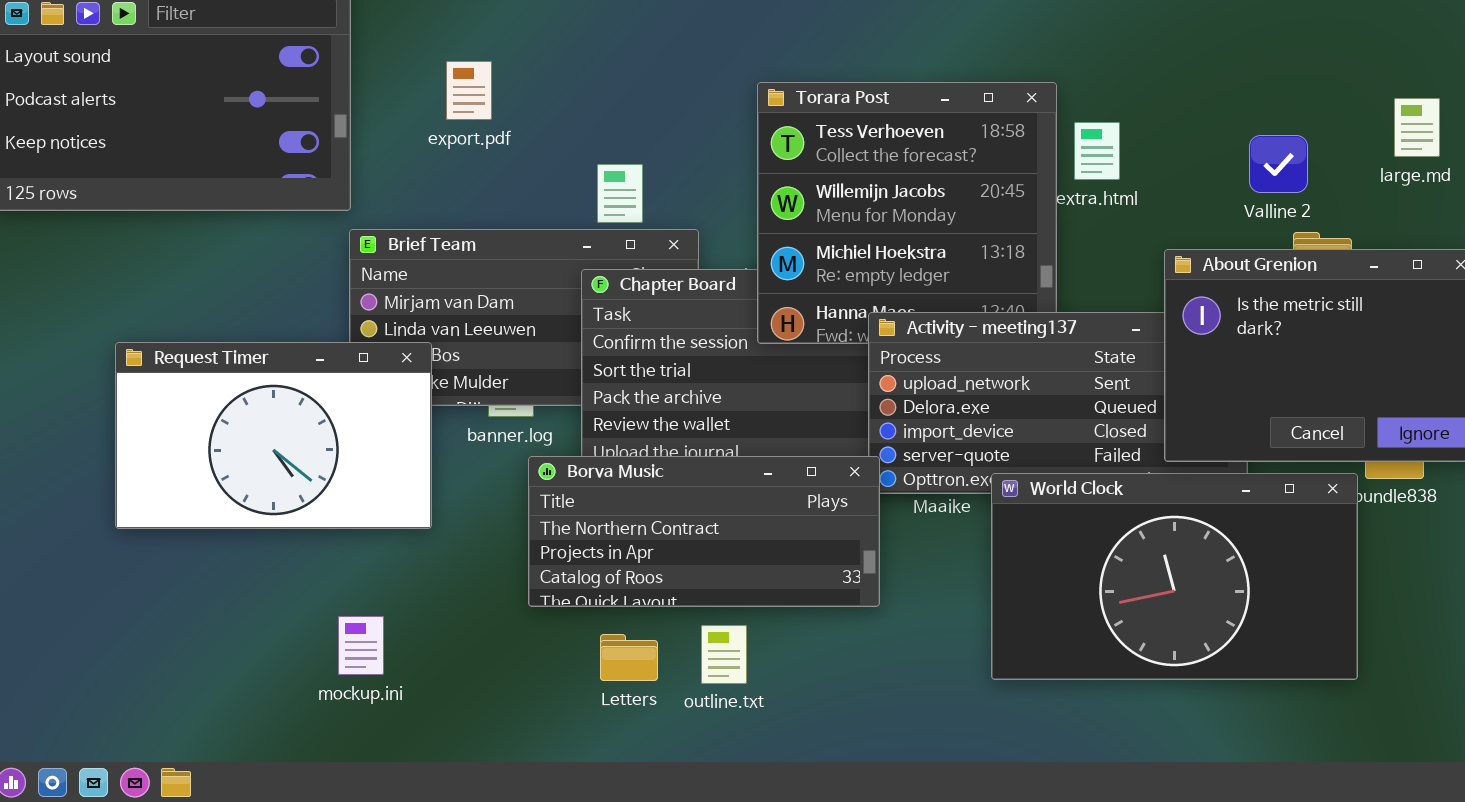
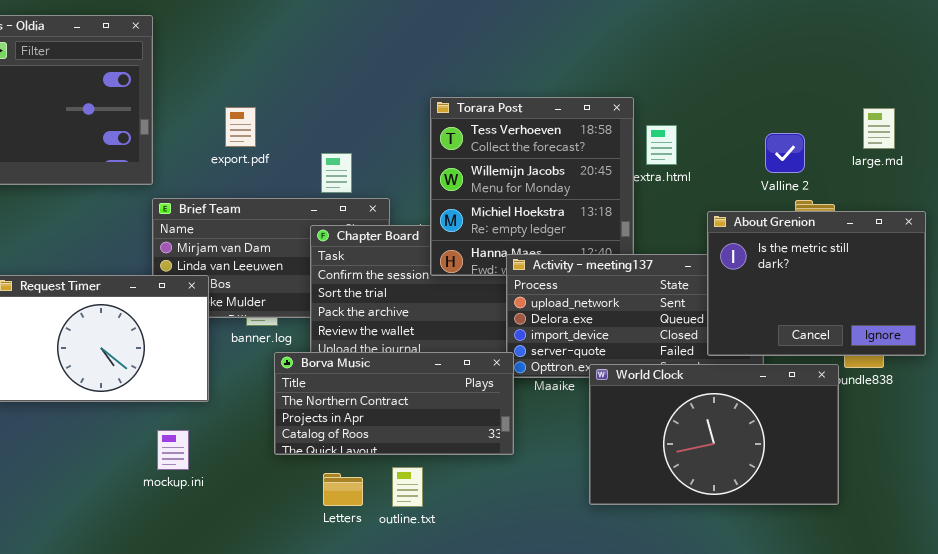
export.pdf: [446,61,492,120] -> [225,107,256,147], moved
mockup.ini: [338,616,384,675] -> [157,430,189,470], moved

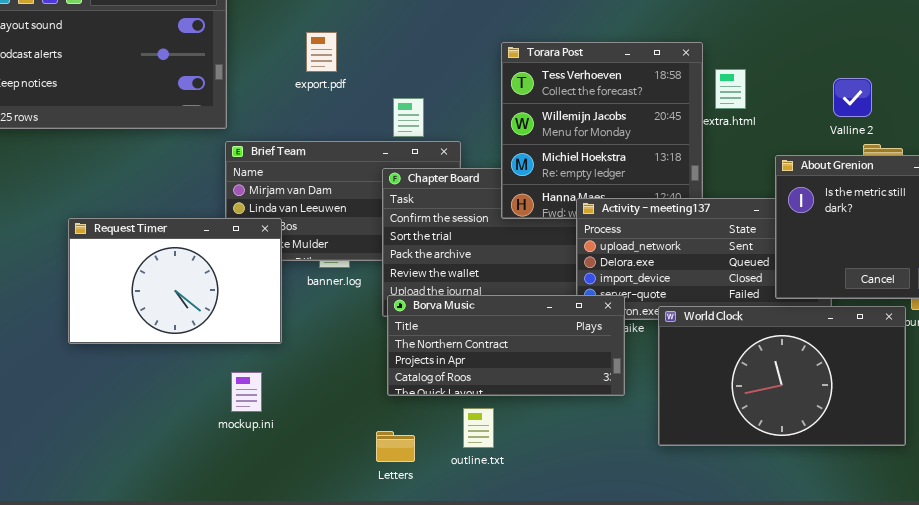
export.pdf: [225,107,256,147] -> [306,32,337,72], moved
Borva Music: [274,352,514,455] -> [387,295,625,396], moved
Letters: [323,473,363,506] -> [376,431,415,462], moved

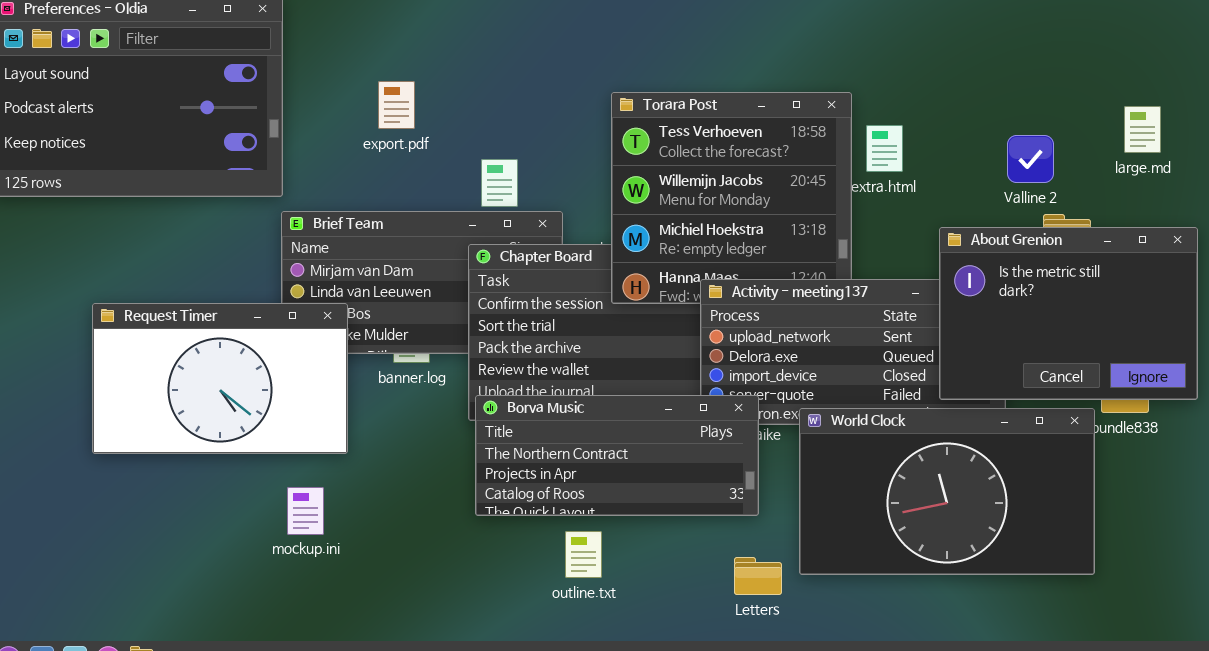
Letters: [376,431,415,462] -> [734,557,782,595], moved

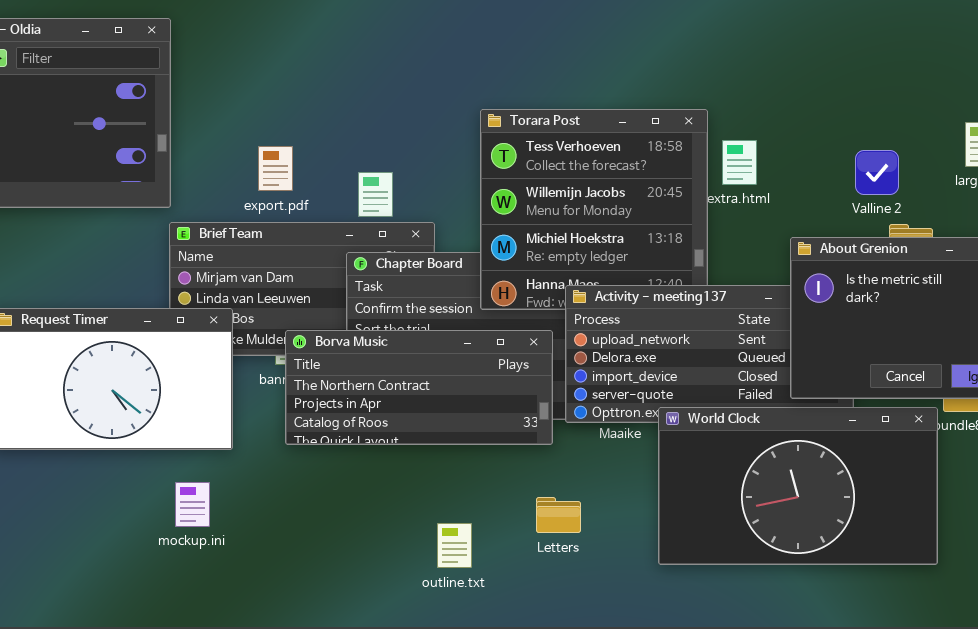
export.pdf: [378,81,415,129] -> [258,146,293,191], moved
Borva Music: [475,395,759,516] -> [285,330,553,445], moved
Letters: [734,557,782,595] -> [536,497,581,533], moved

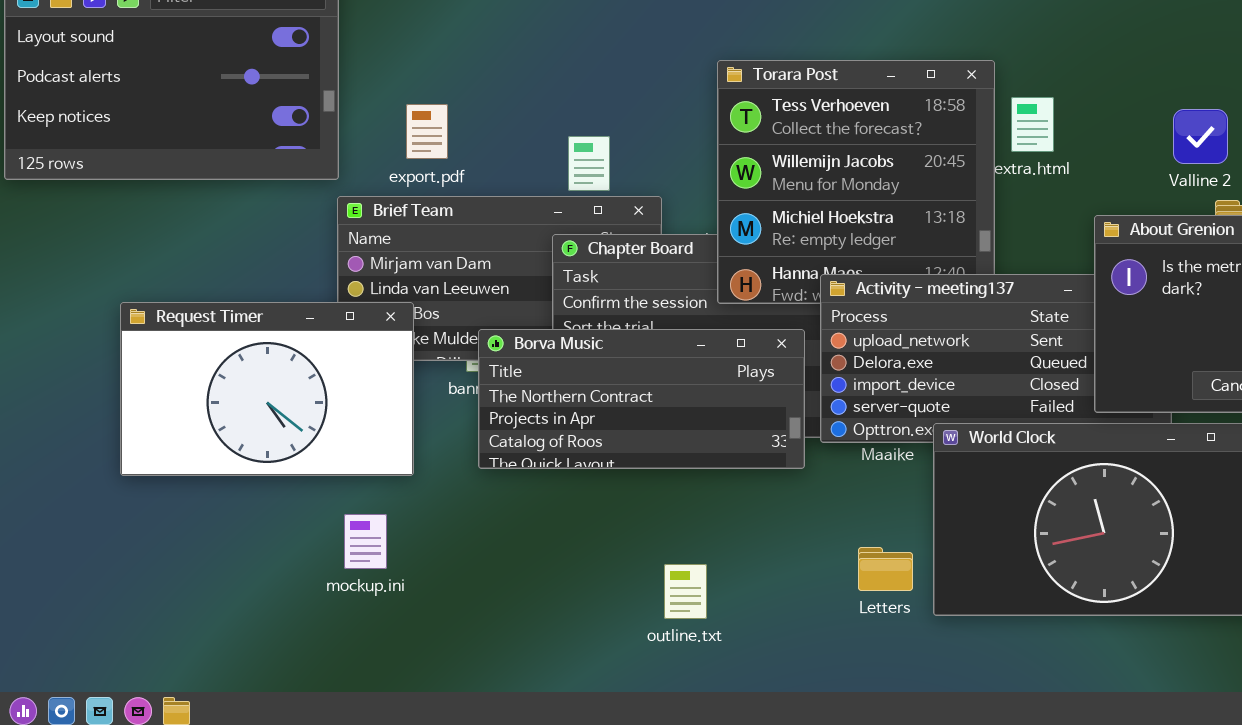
export.pdf: [258,146,293,191] -> [406,104,448,159], moved
Letters: [536,497,581,533] -> [858,547,913,591], moved

